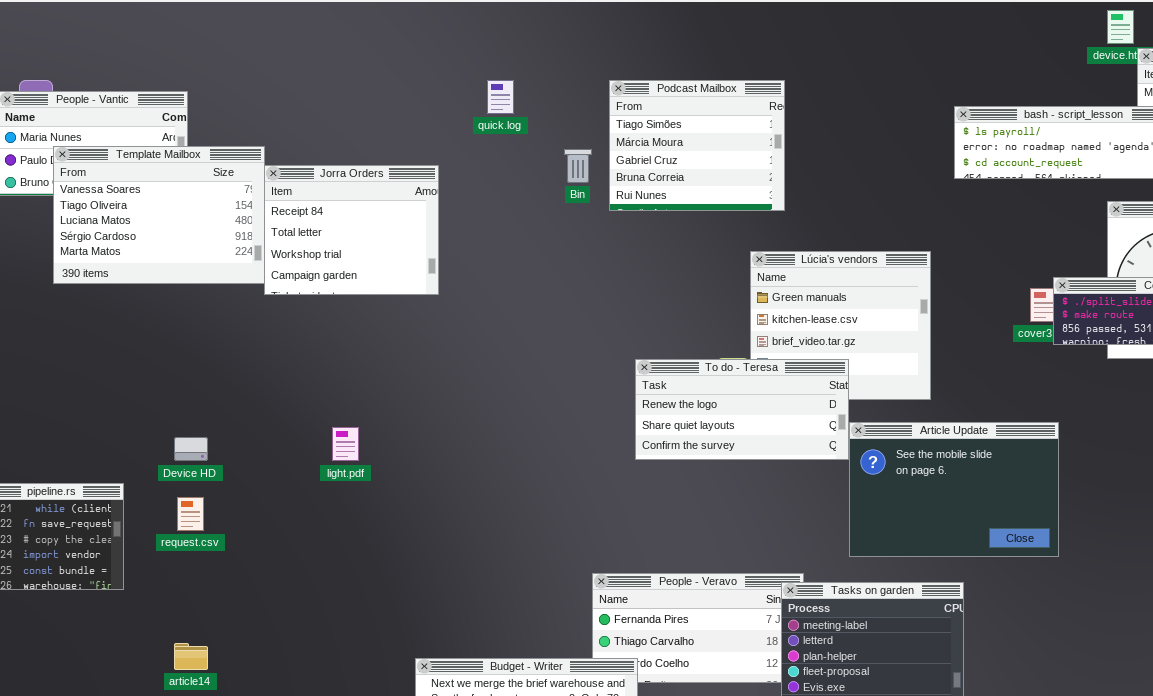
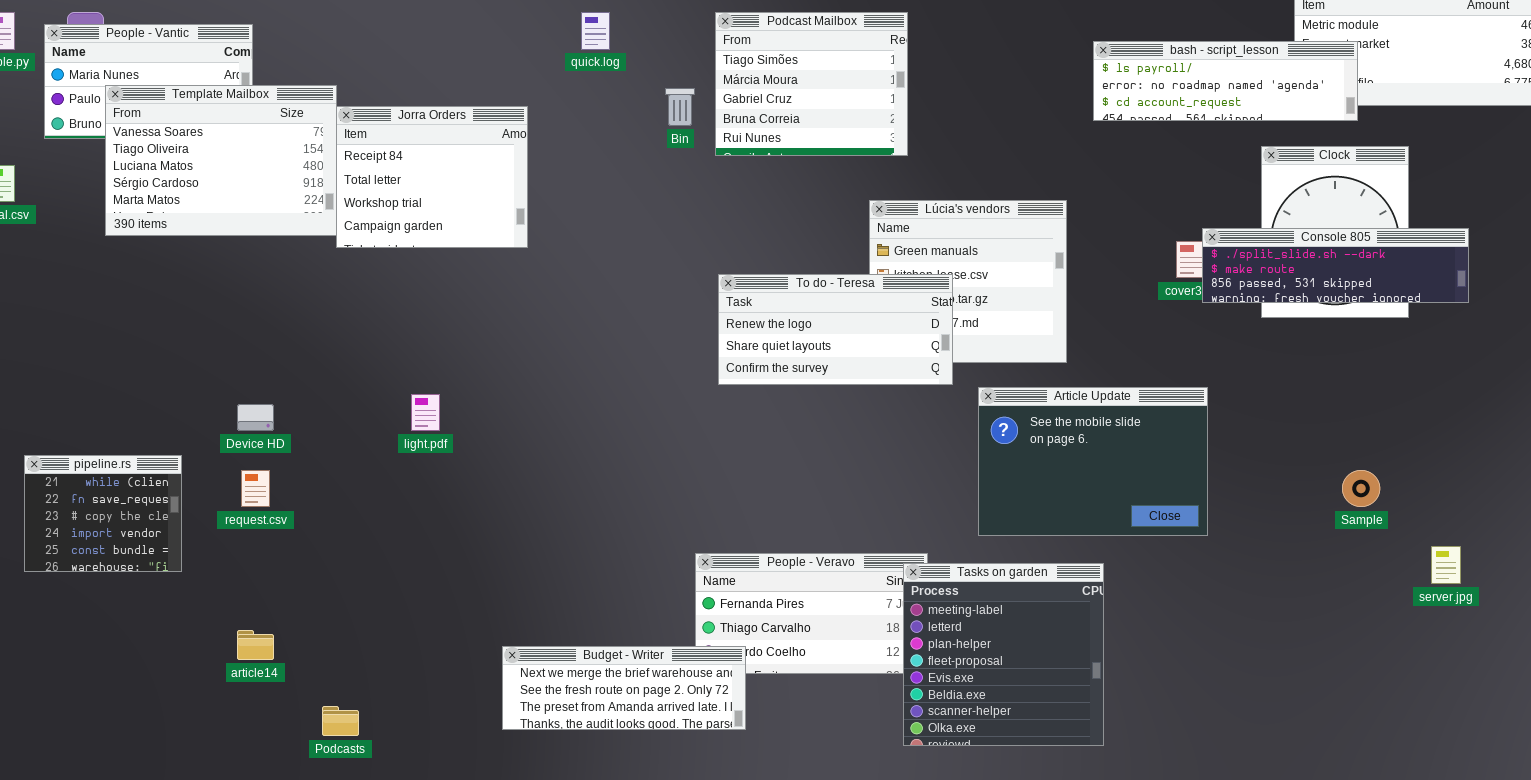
To do - Teresa: [635,359,849,460] -> [718,274,953,385], moved

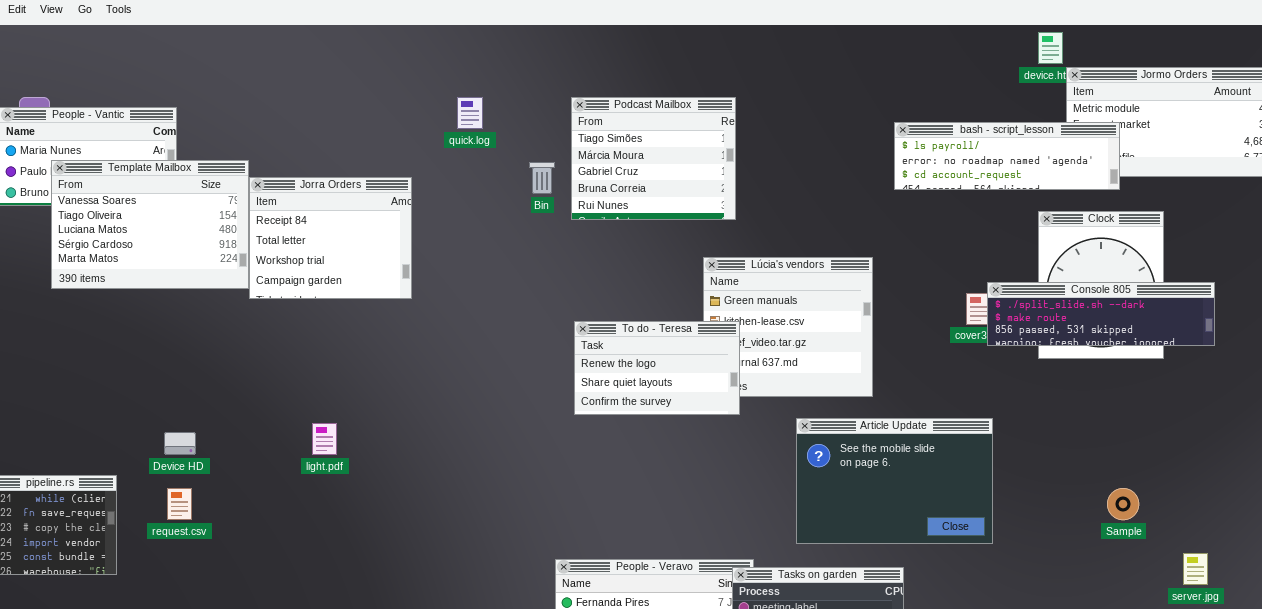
To do - Teresa: [718,274,953,385] -> [574,321,740,415], resized

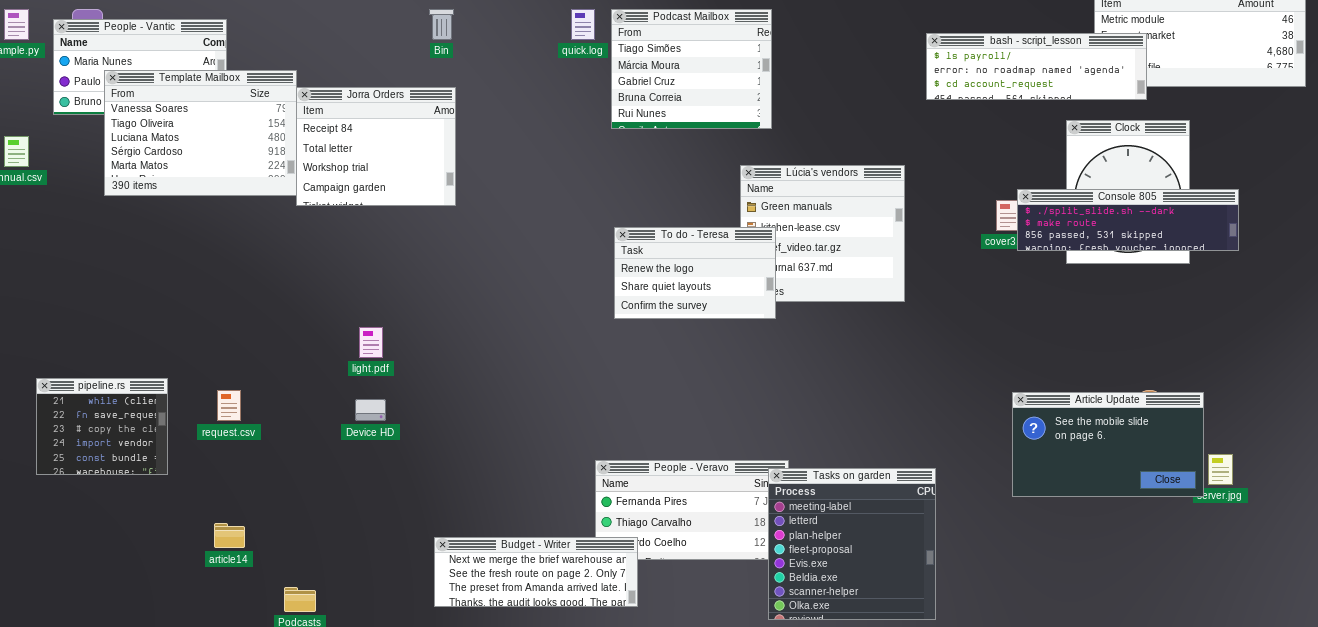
quick.log: [457,97,483,129] -> [571,9,595,40], moved
Bin: [529,162,555,194] -> [429,9,454,40], moved
Article Update: [796,418,993,544] -> [1012,392,1204,497], moved, resized
Device HD: [164,432,196,455] -> [355,399,386,421], moved

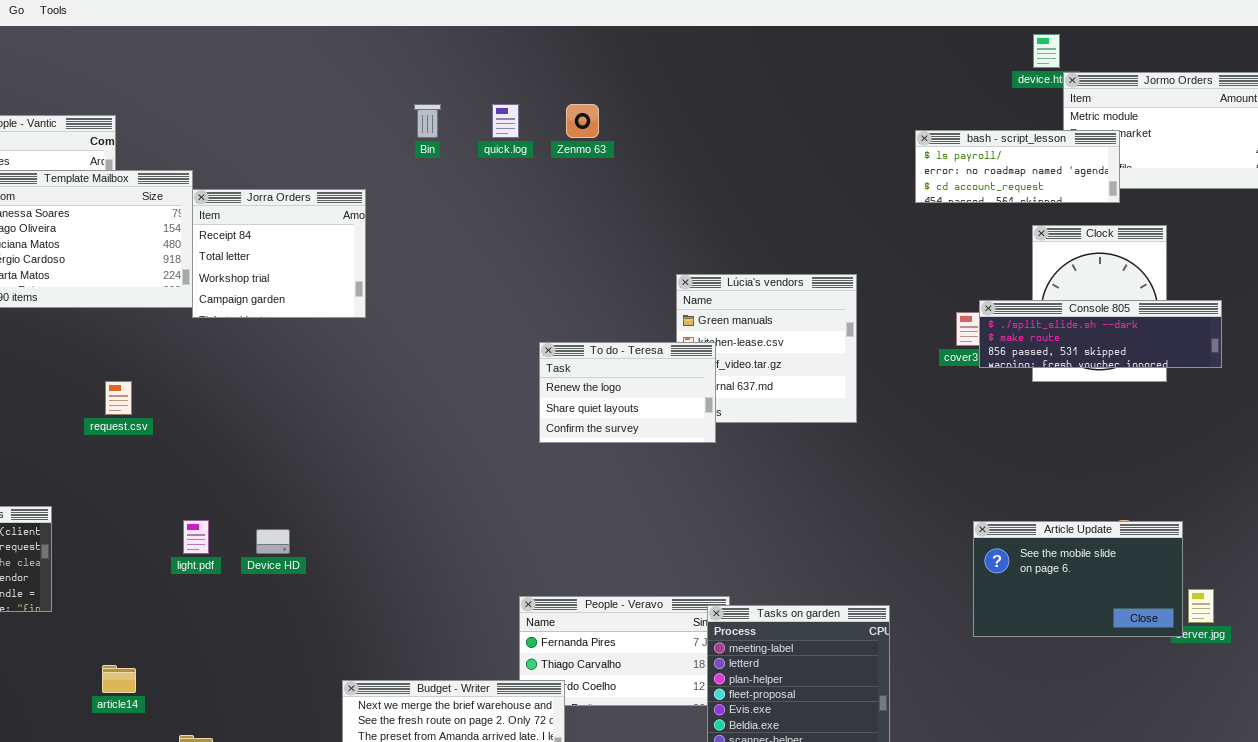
Bin: [429,9,454,40] -> [414,104,441,138], moved
Podcast Mailbox: [611,9,772,129] -> none, closed
bash - script_lesson: [926,33,1147,100] -> [915,130,1120,203], resized
light.pdf: [359,327,383,358] -> [183,520,209,554], moved
request.csv: [217,390,241,421] -> [105,381,132,415], moved

